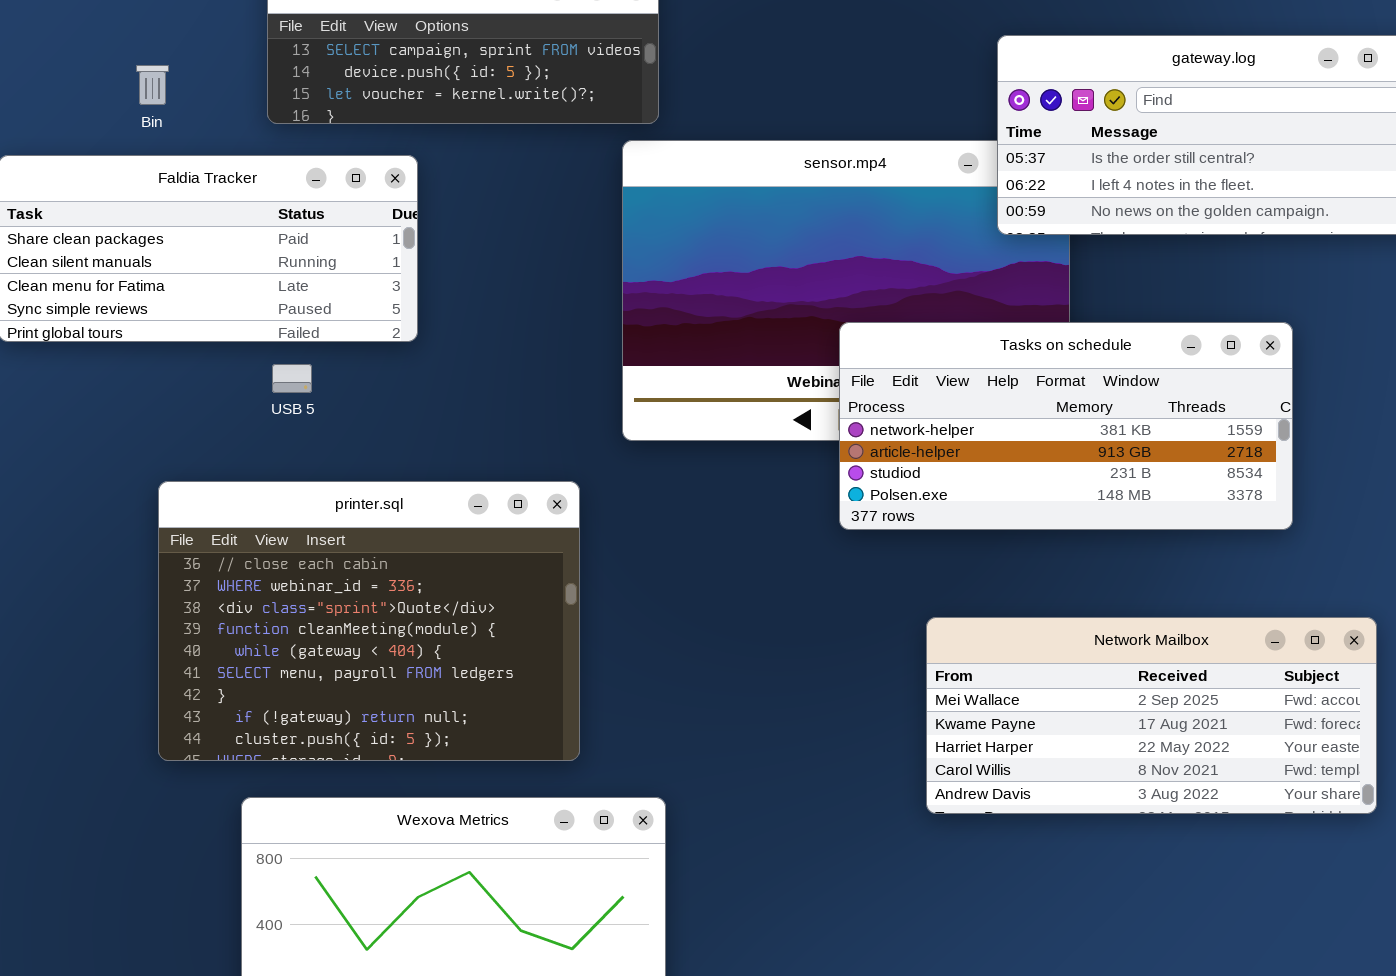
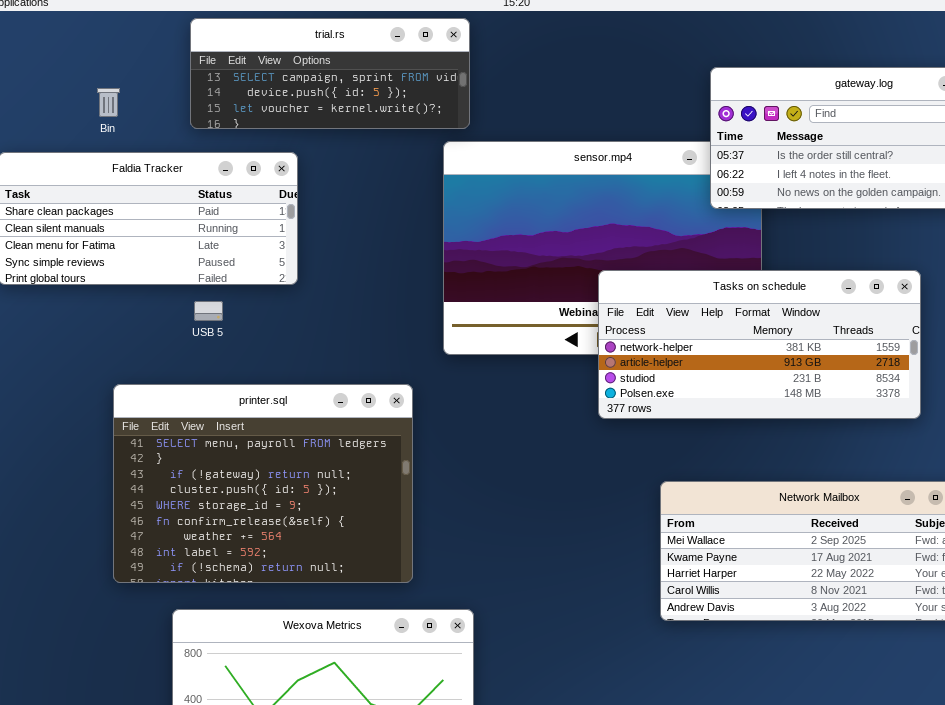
printer.sql: [158,481,580,761] -> [113,384,413,583], scrolled down 5 rows

